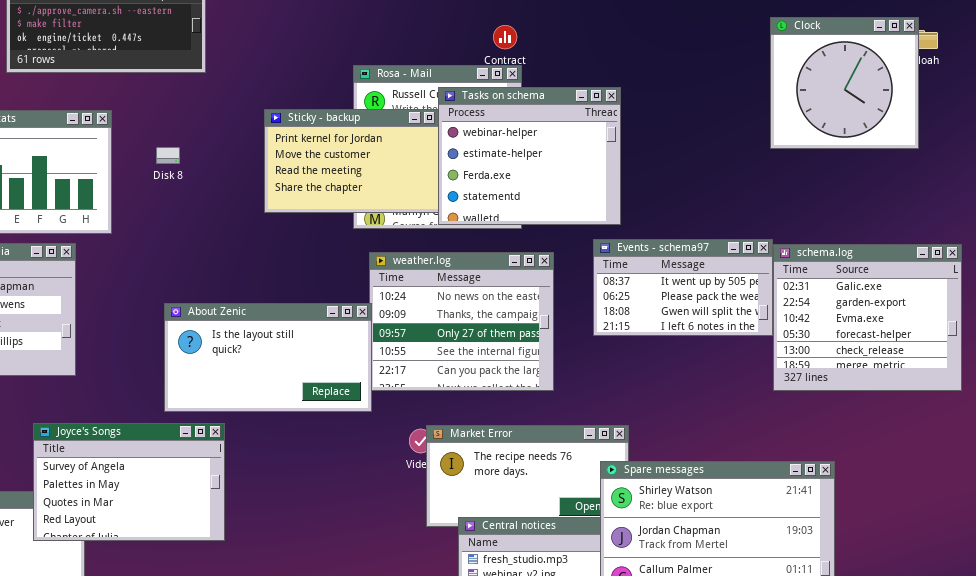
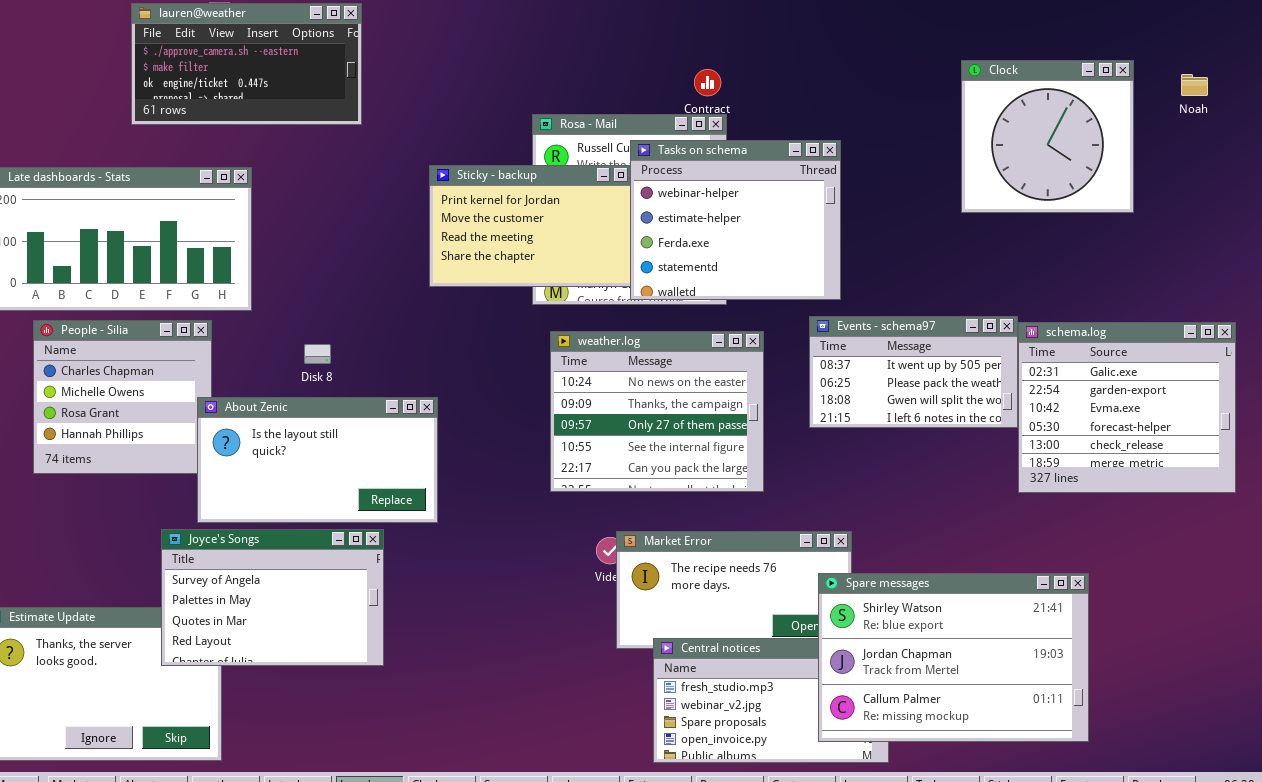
Clock: [770,17,919,149] -> [961,60,1134,213], moved
Disk 8: [156,147,180,164] -> [304,344,331,364], moved
About Zenic: [164,303,372,412] -> [197,397,438,523], moved

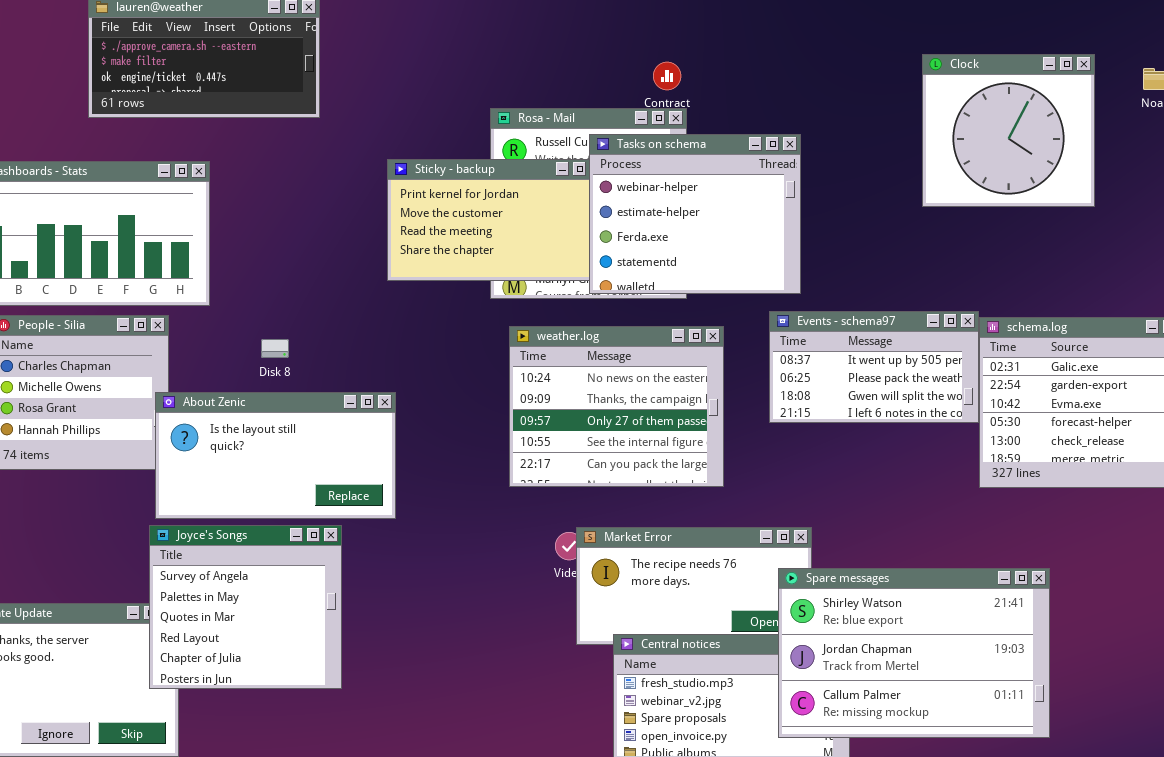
Joyce's Songs: [161,529,384,666] -> [149,525,342,689], resized

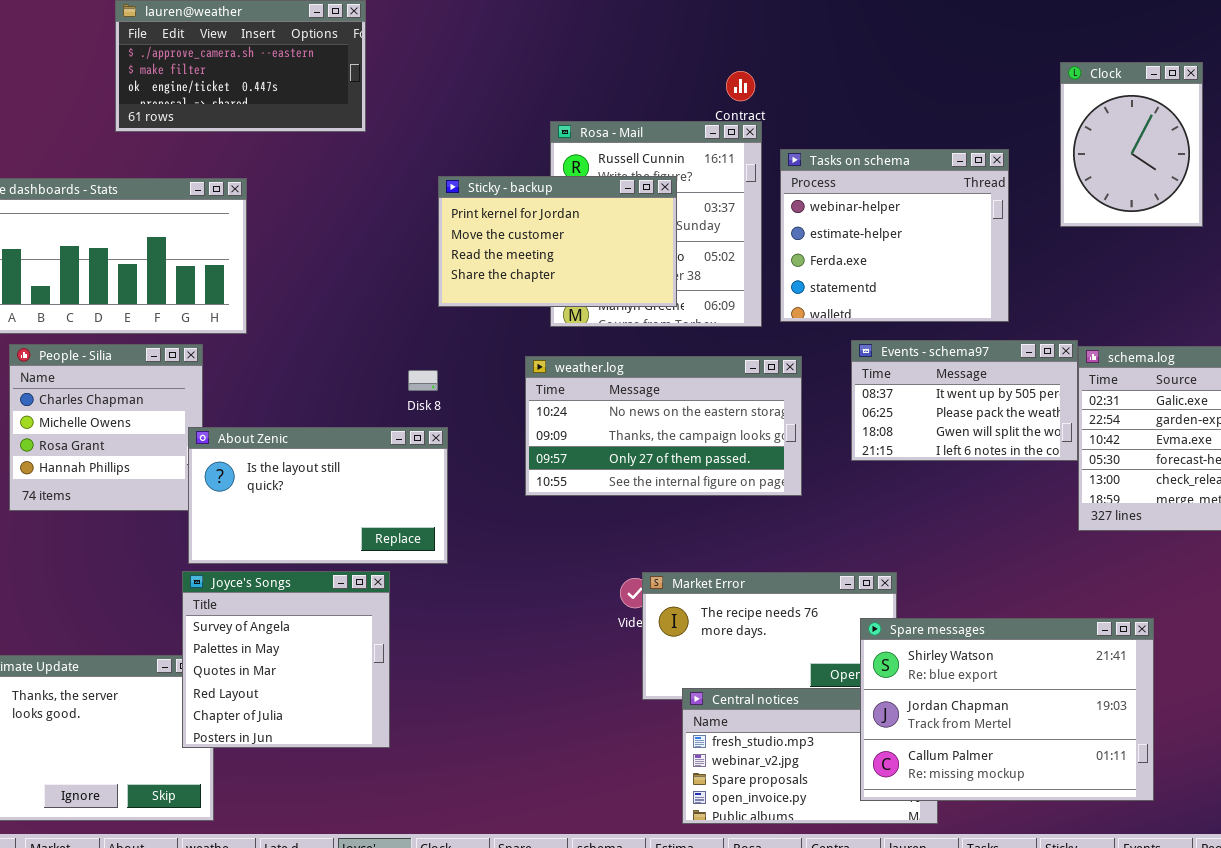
Clock: [922,54,1095,207] -> [1060,62,1203,227], resized
Tasks on schema: [589,134,801,294] -> [780,149,1009,322], moved
weather.log: [509,326,724,487] -> [525,356,802,496], resized
Disk 8: [261,339,289,358] -> [408,370,438,391], moved

